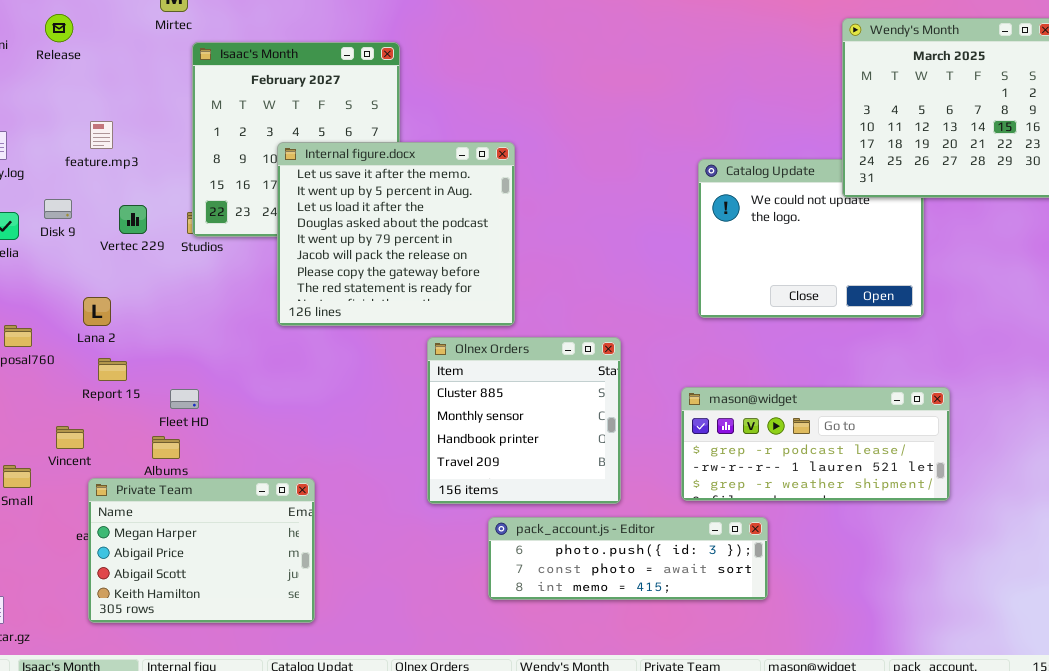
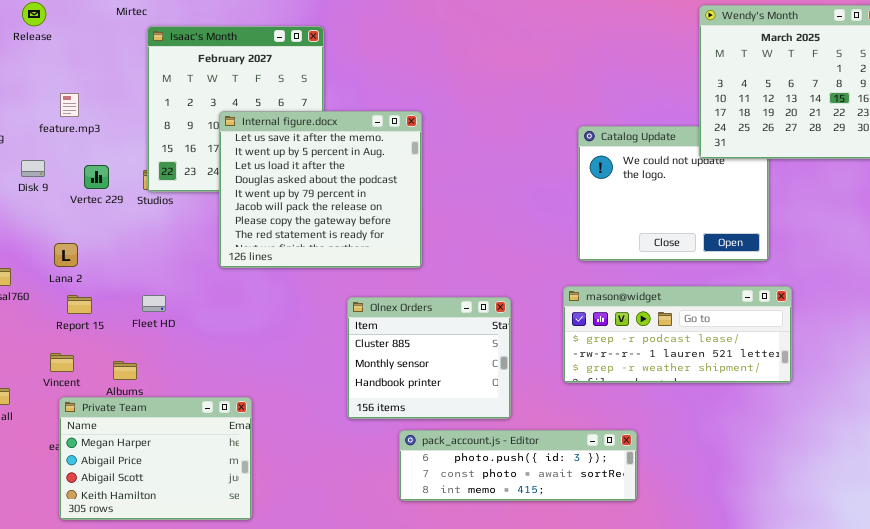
Olnex Orders: [427,337,621,504] -> [347,297,511,419], resized
mason@widget: [681,387,950,501] -> [563,286,792,383], moved
Fleet HD: [170,389,199,409] -> [142,295,166,312], moved
Vincent: [56,426,84,449] -> [50,353,74,372], moved

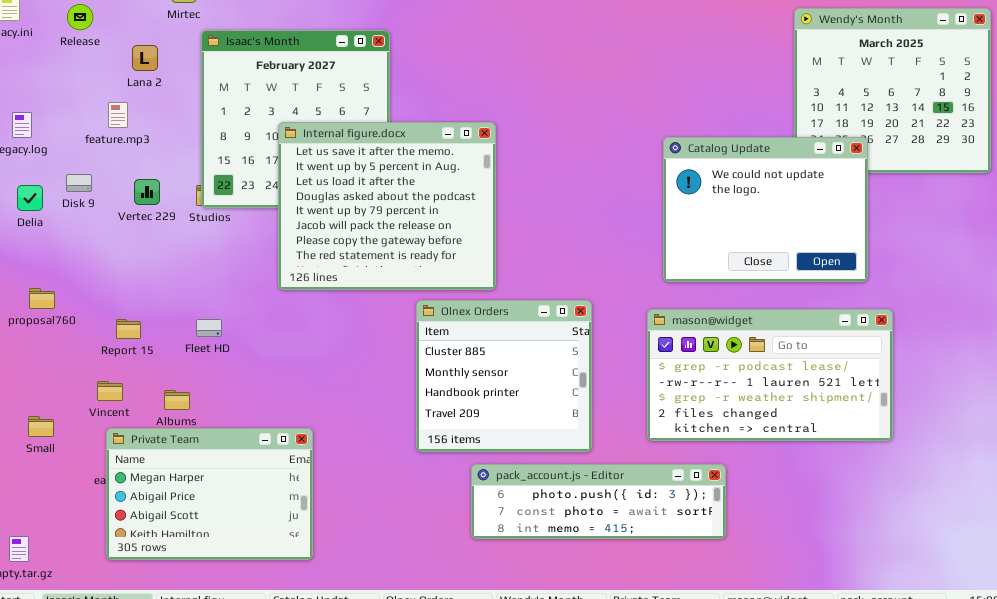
Catalog Update: [578,126,769,261] -> [663,137,868,282], raised
Lana 2: [54,243,78,267] -> [132,45,158,71], moved
mason@widget: [563,286,792,383] -> [647,309,893,441], resized
Olnex Orders: [347,297,511,419] -> [416,300,592,452], resized

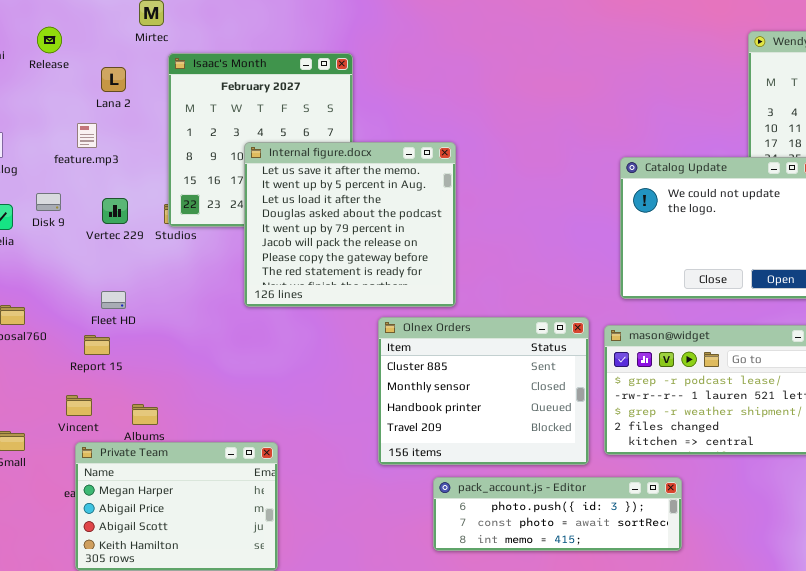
Olnex Orders: [416,300,592,452] -> [378,317,589,465], resized
Fleet HD: [196,319,222,337] -> [101,291,126,309], moved

